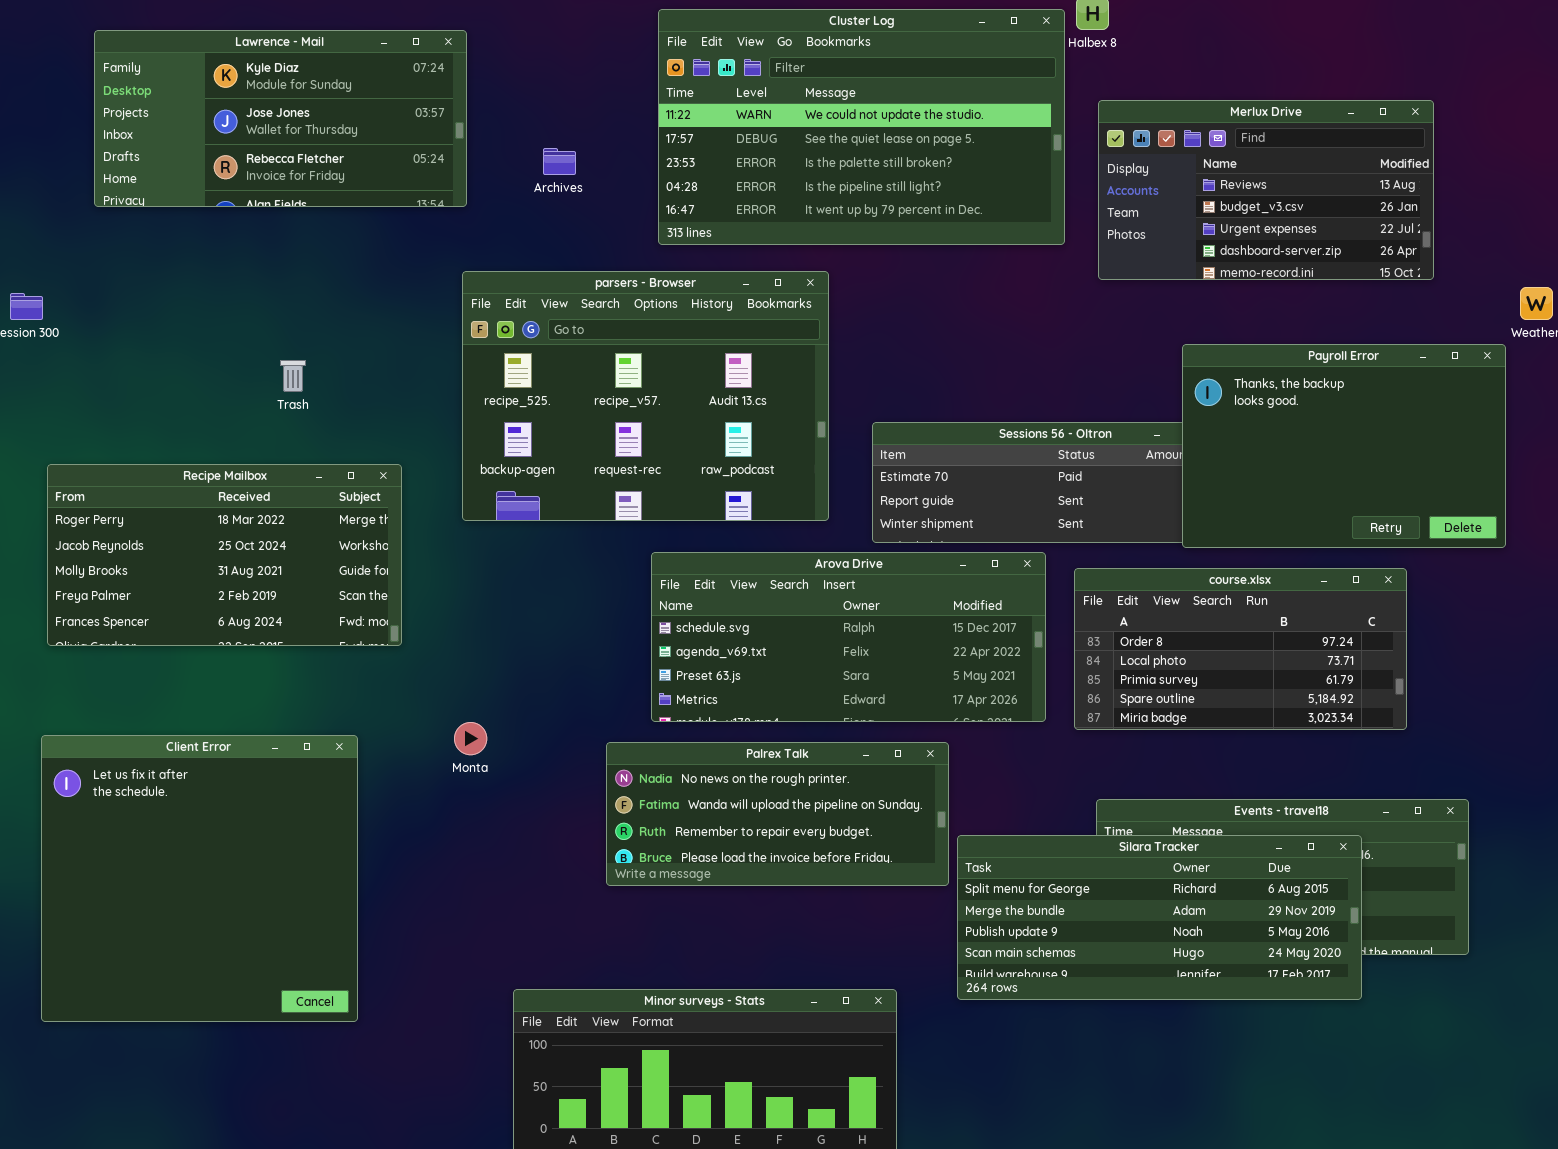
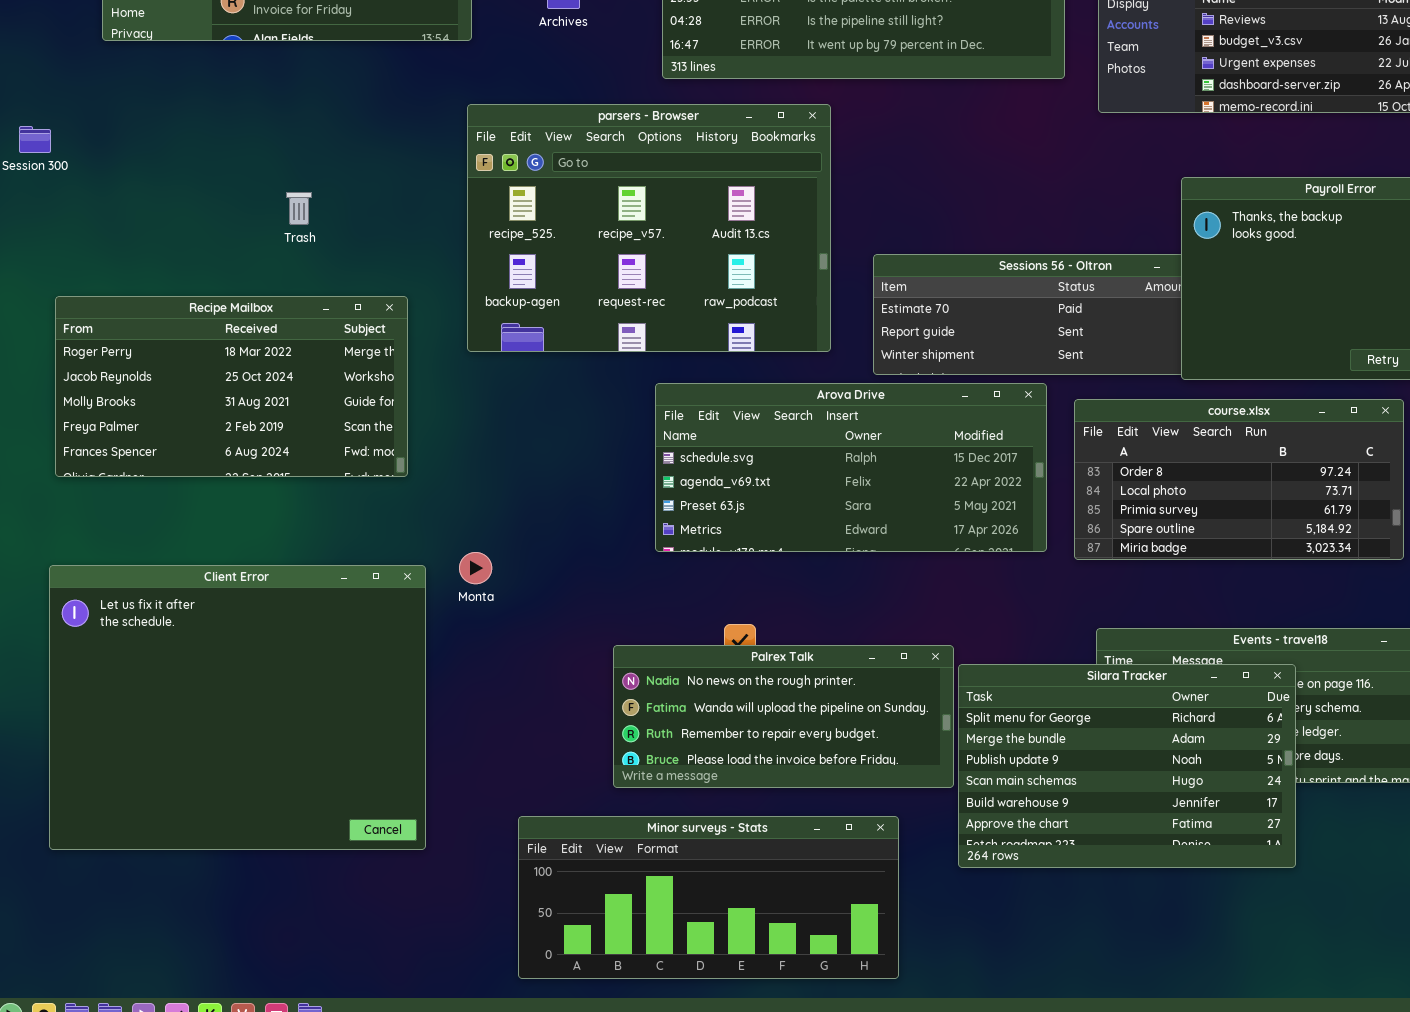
Client Error: [41,735,358,1022] -> [49,565,426,850], resized
Palrex Talk: [606,742,949,886] -> [613,645,954,788], moved
Silara Tracker: [957,835,1362,1000] -> [958,664,1296,868], resized

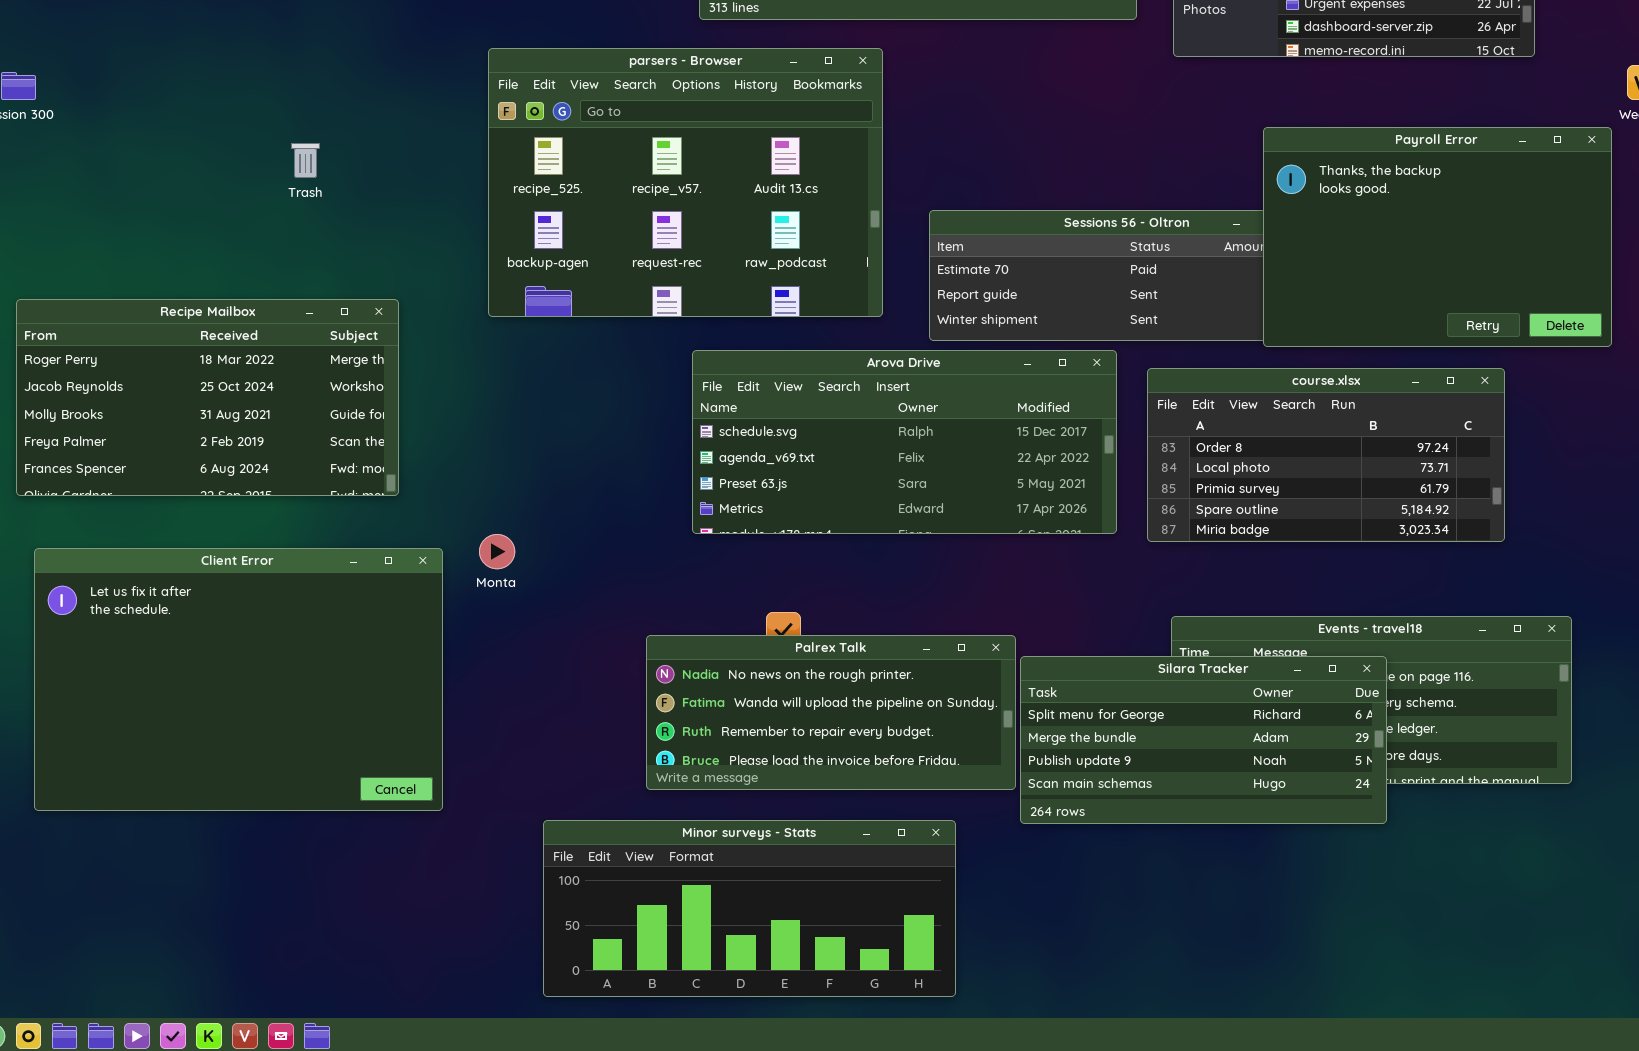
Recipe Mailbox: [55,296,408,477] -> [16,299,399,496], moved
Client Error: [49,565,426,850] -> [34,548,443,811], resized
Silara Tracker: [958,664,1296,868] -> [1020,656,1387,824], resized

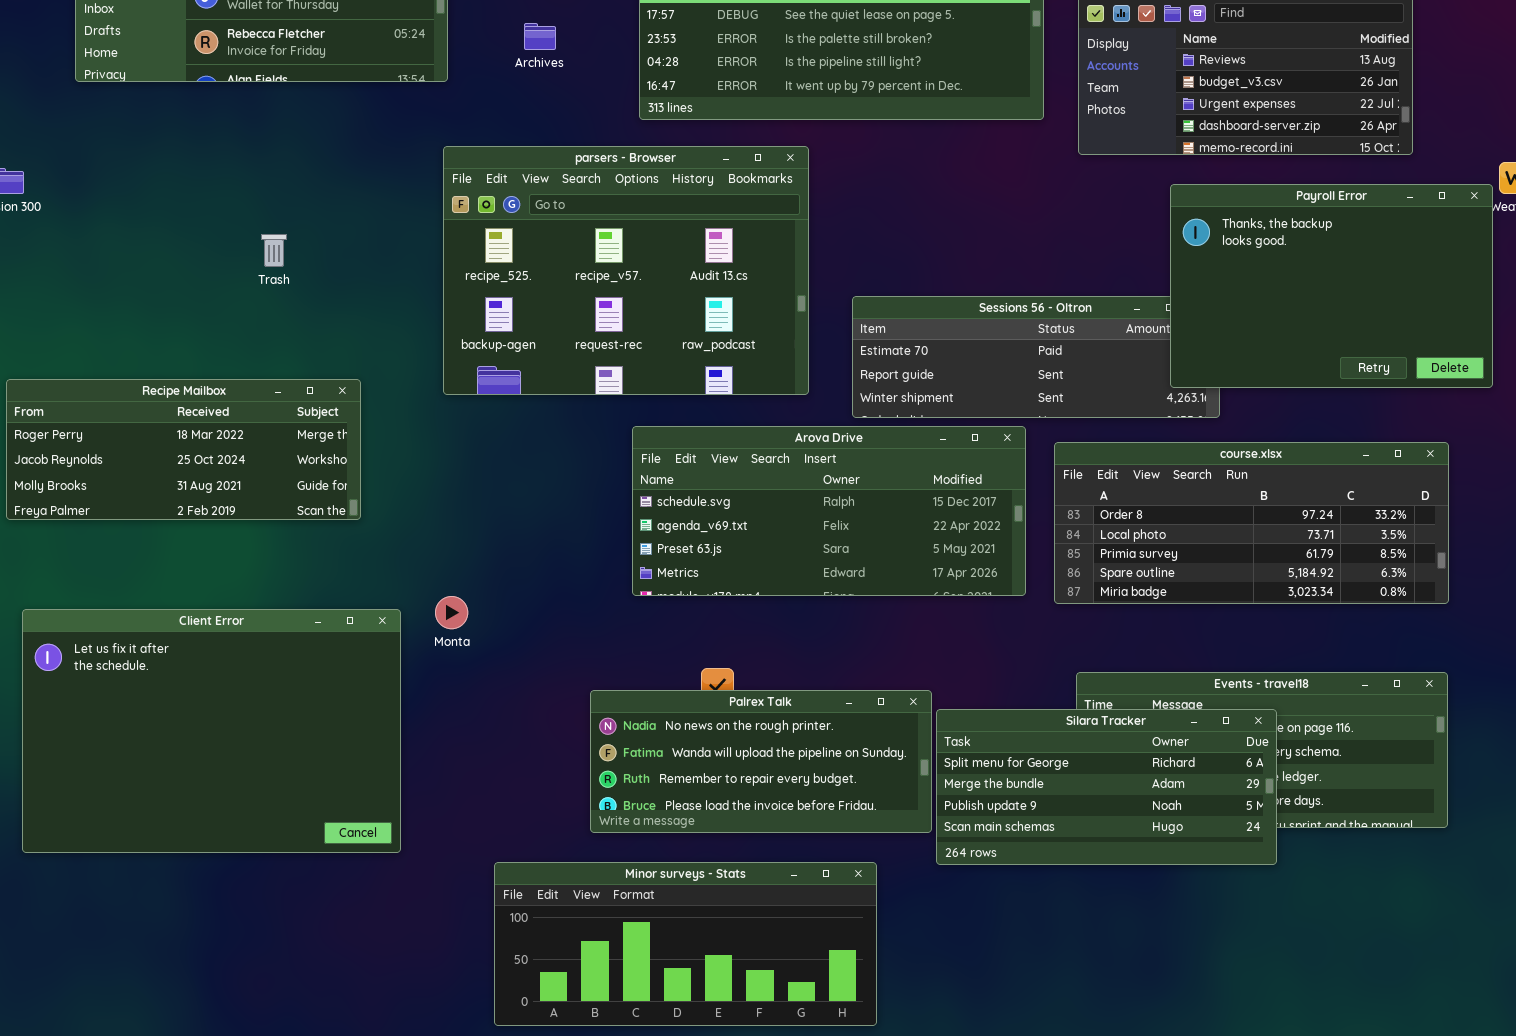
Payroll Error: [1263,127,1612,347] -> [1170,184,1493,388], moved
Recipe Mailbox: [16,299,399,496] -> [6,379,361,520], resized
course.xlsx: [1147,368,1505,542] -> [1054,442,1449,604], resized

